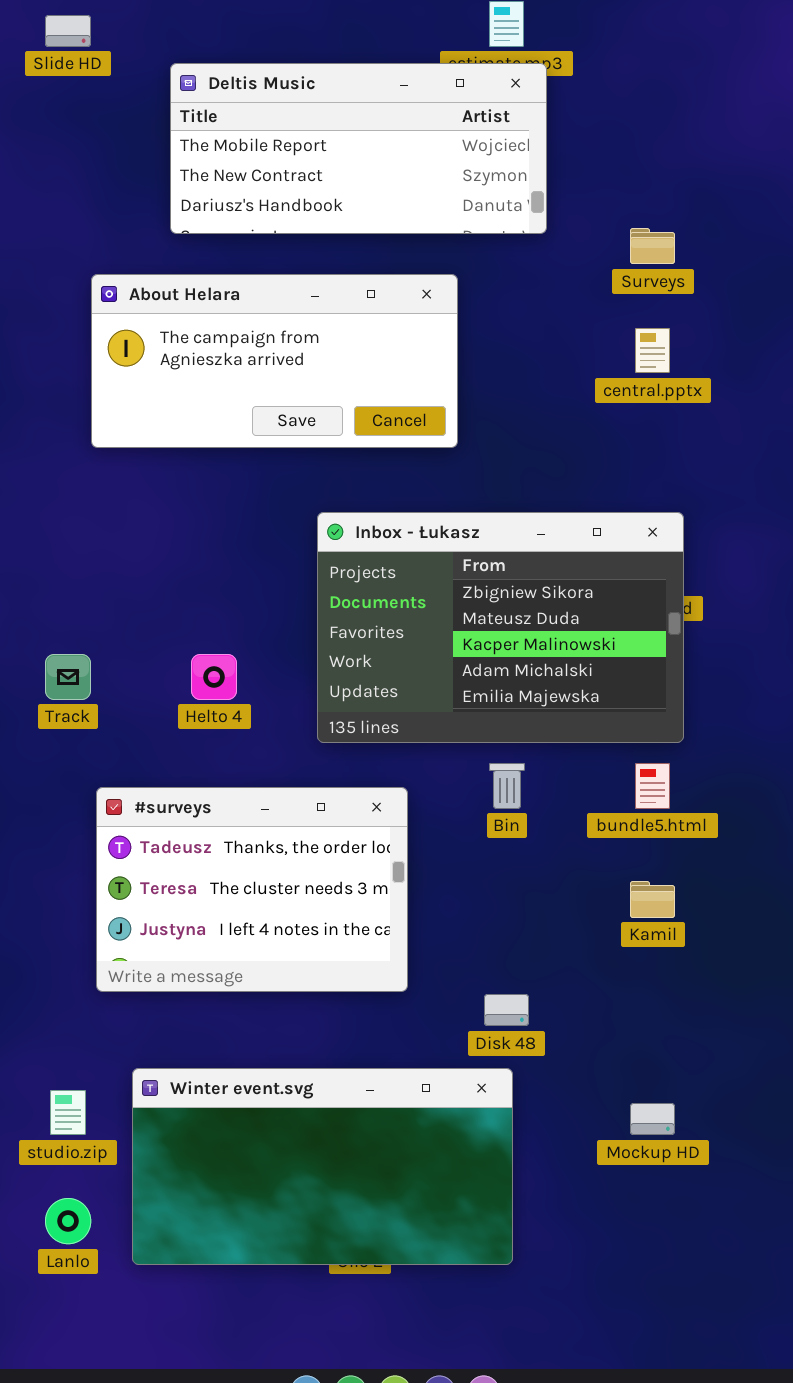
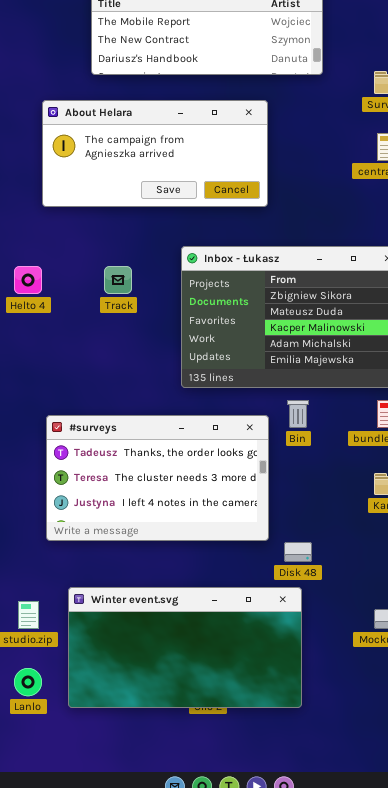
Track: [45,654,91,700] -> [104,266,132,294], moved
Helto 4: [191,654,237,700] -> [14,266,42,294], moved
#surveys: [96,787,408,992] -> [46,415,269,541], resized

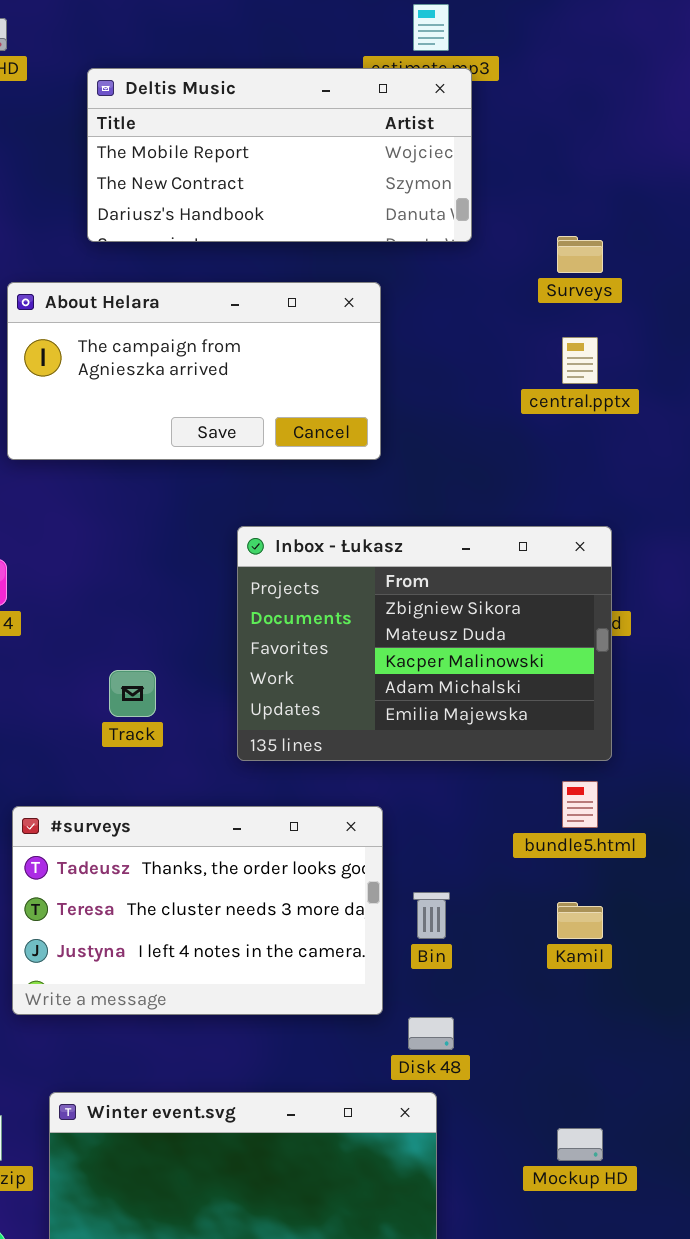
Track: [104,266,132,294] -> [109,670,156,717], moved
Bin: [287,400,309,428] -> [413,892,450,939], moved

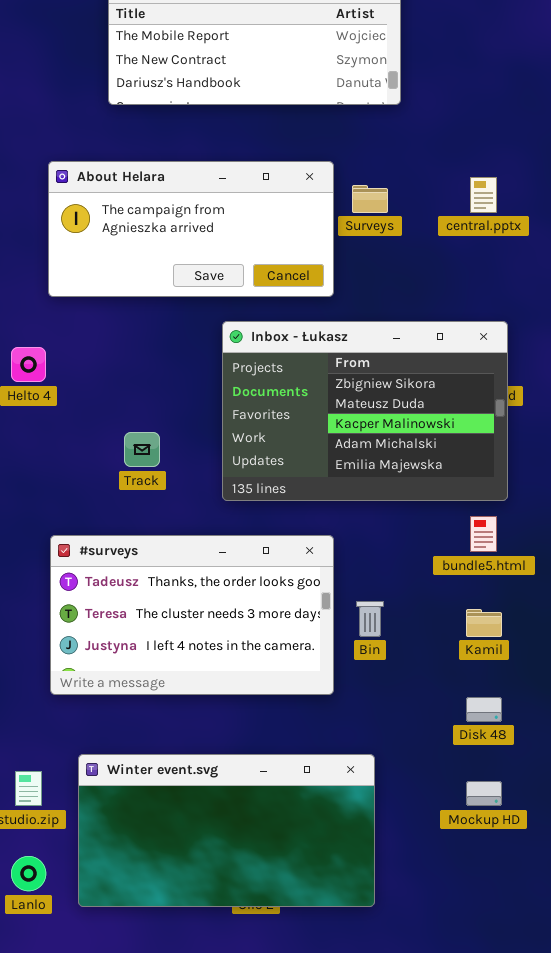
Surveys: [557,236,603,273] -> [352,185,388,213], moved
About Helara: [7,282,381,460] -> [48,161,334,297], moved
Disk 48: [408,1017,454,1050] -> [466,697,502,722], moved

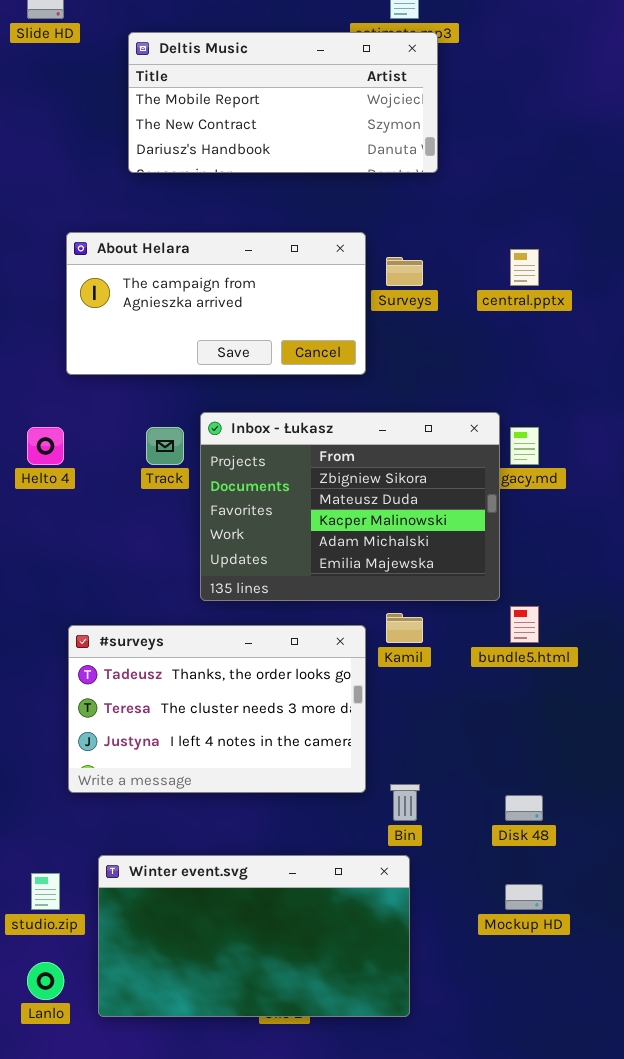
Inbox - Łukasz: [222,321,508,501] -> [200,412,500,601], moved
Track: [124,432,160,467] -> [146,427,184,465], moved
Bin: [356,601,384,637] -> [390,784,420,821], moved
Kamil: [466,609,502,637] -> [386,613,423,643], moved

